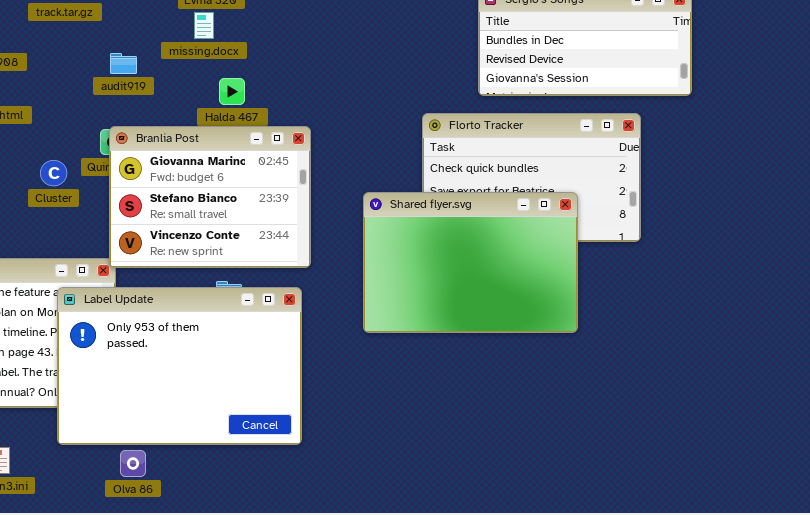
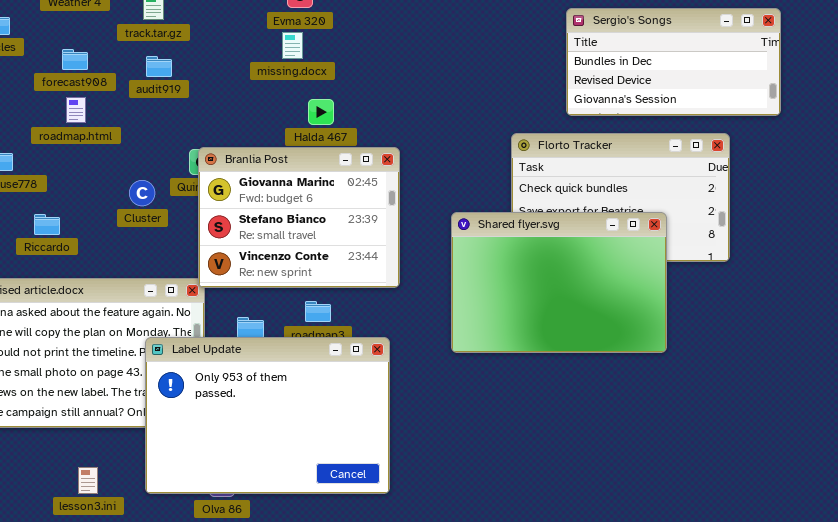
audit919: [110,53,137,74] -> [146,56,172,77], moved
Label Update: [57,287,302,445] -> [145,337,390,494], moved

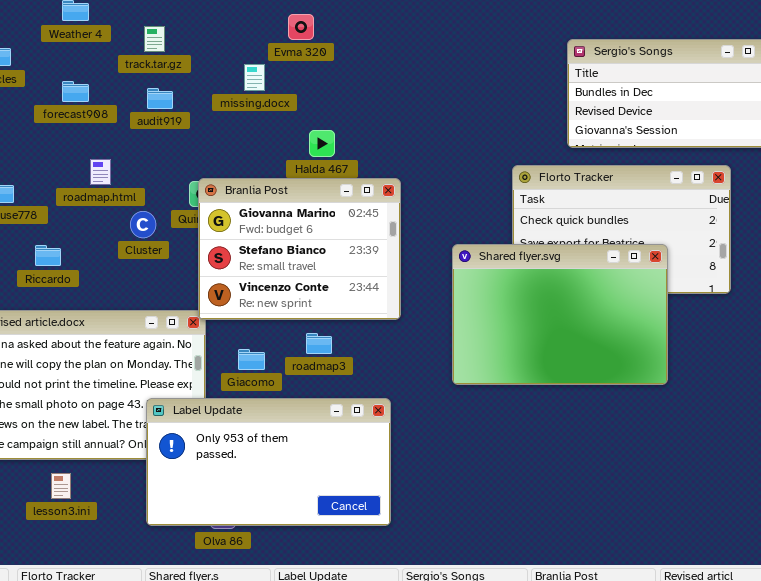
missing.docx: [282,32,303,59] -> [244,64,265,91], moved
roadmap.html: [66,97,86,123] -> [90,159,111,185], moved
Label Update: [145,337,390,494] -> [146,398,391,526], resized
lesson3.ini: [78,467,98,494] -> [51,473,71,499], moved

